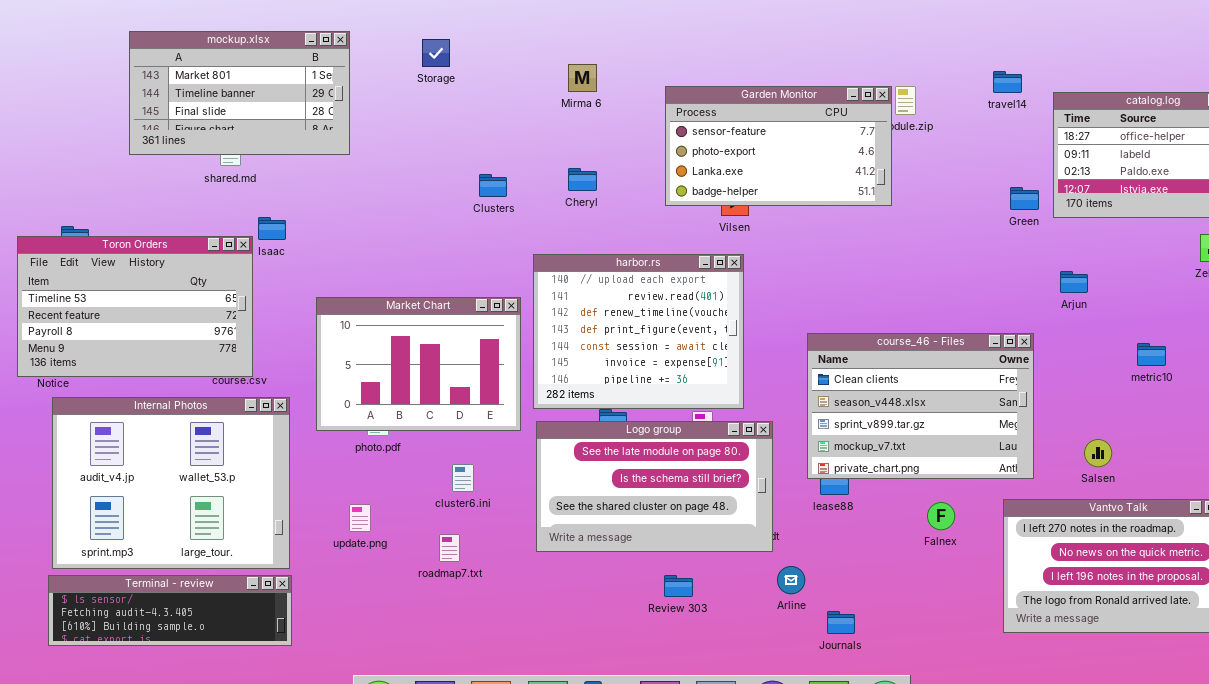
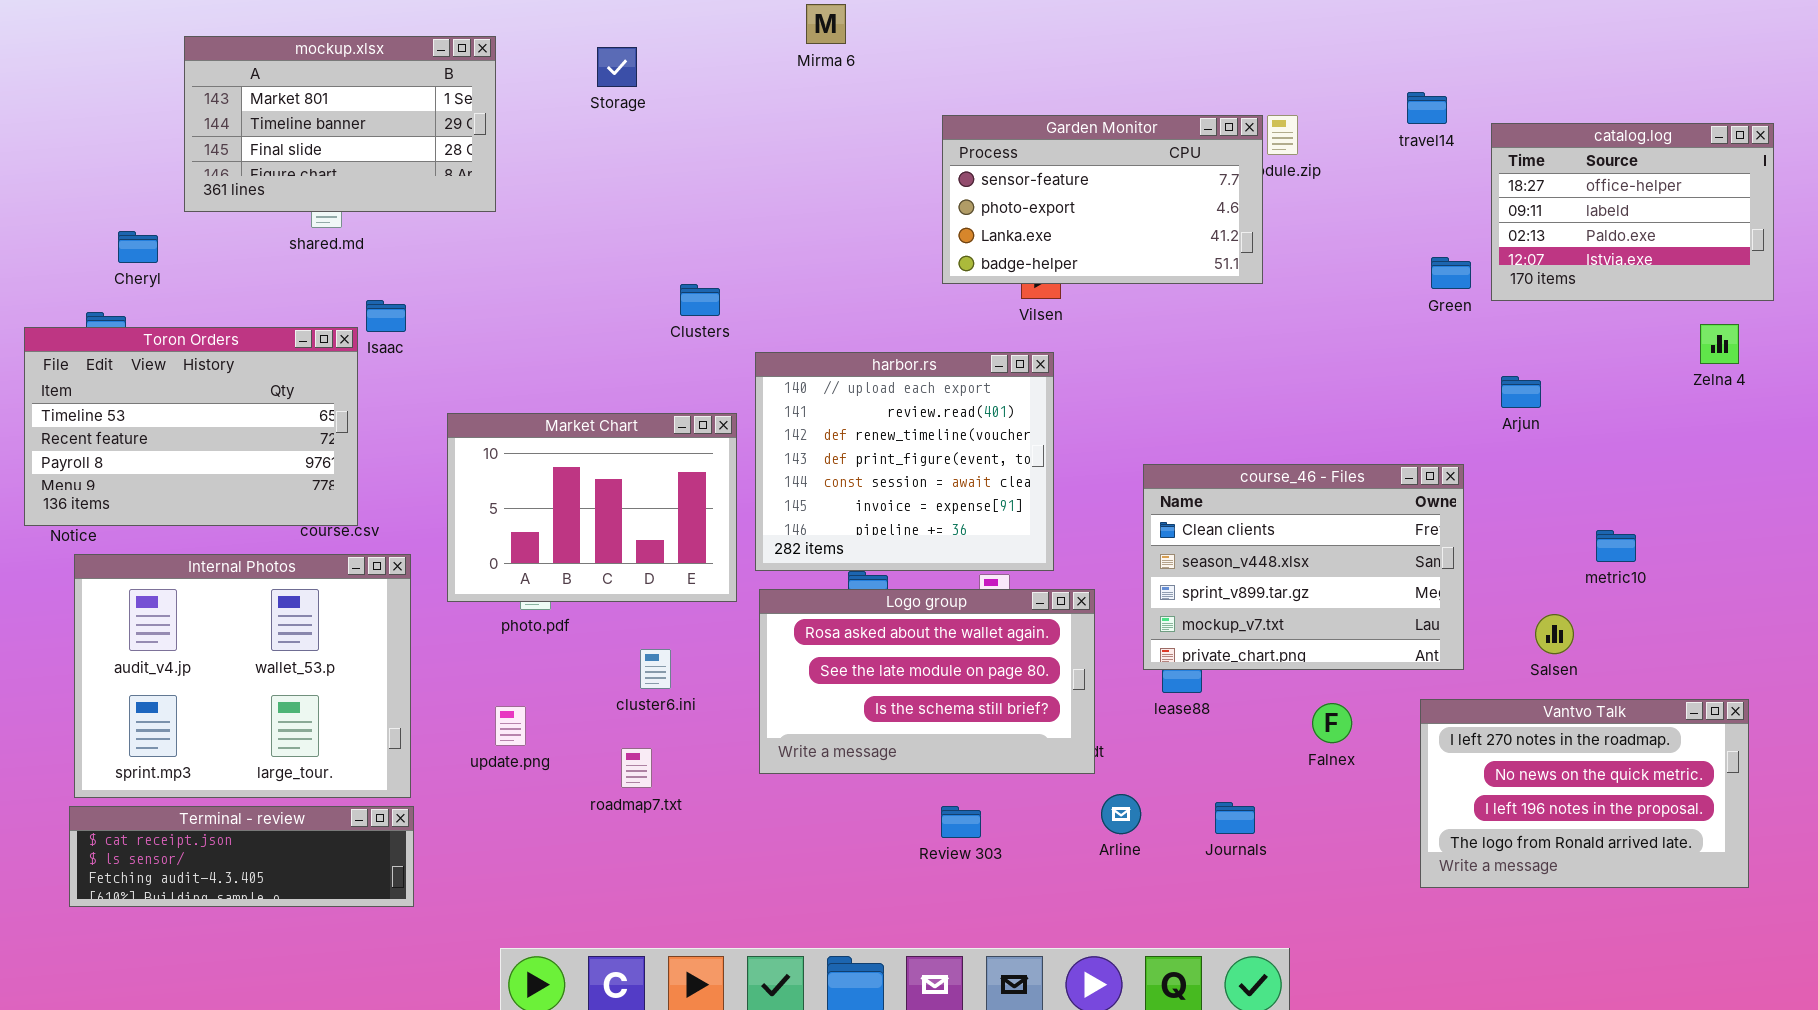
Mirma 6: [568,64,597,92] -> [806,4,846,44], moved
Cheryl: [568,168,597,191] -> [118,231,158,263], moved
Clusters: [479,174,507,197] -> [680,284,720,316], moved
metric10: [1137,343,1166,366] -> [1596,530,1636,562], moved
Logo group: [536,421,773,552] -> [759,589,1095,774], scrolled up 1 row
Terminal - review: [48,575,292,646] -> [69,806,414,907], scrolled up 1 row
Journals: [827,611,855,634] -> [1215,802,1255,834], moved

